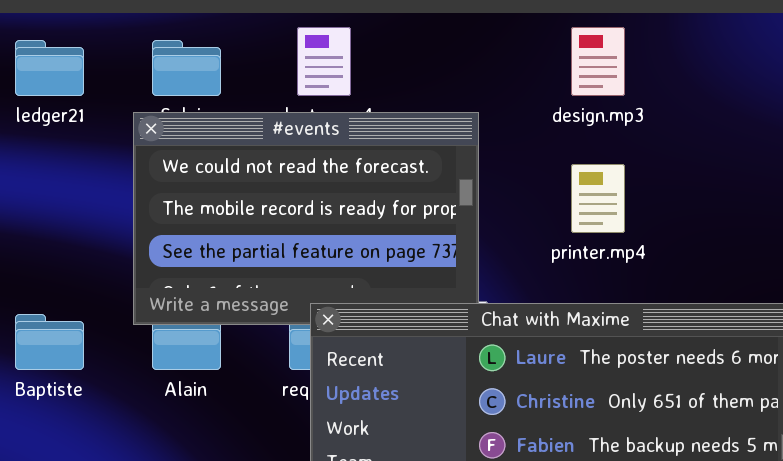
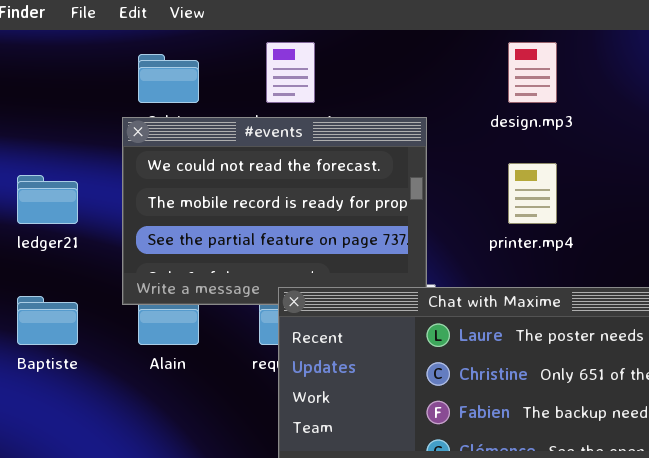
ledger21: [15,40,84,96] -> [17,175,78,224], moved

